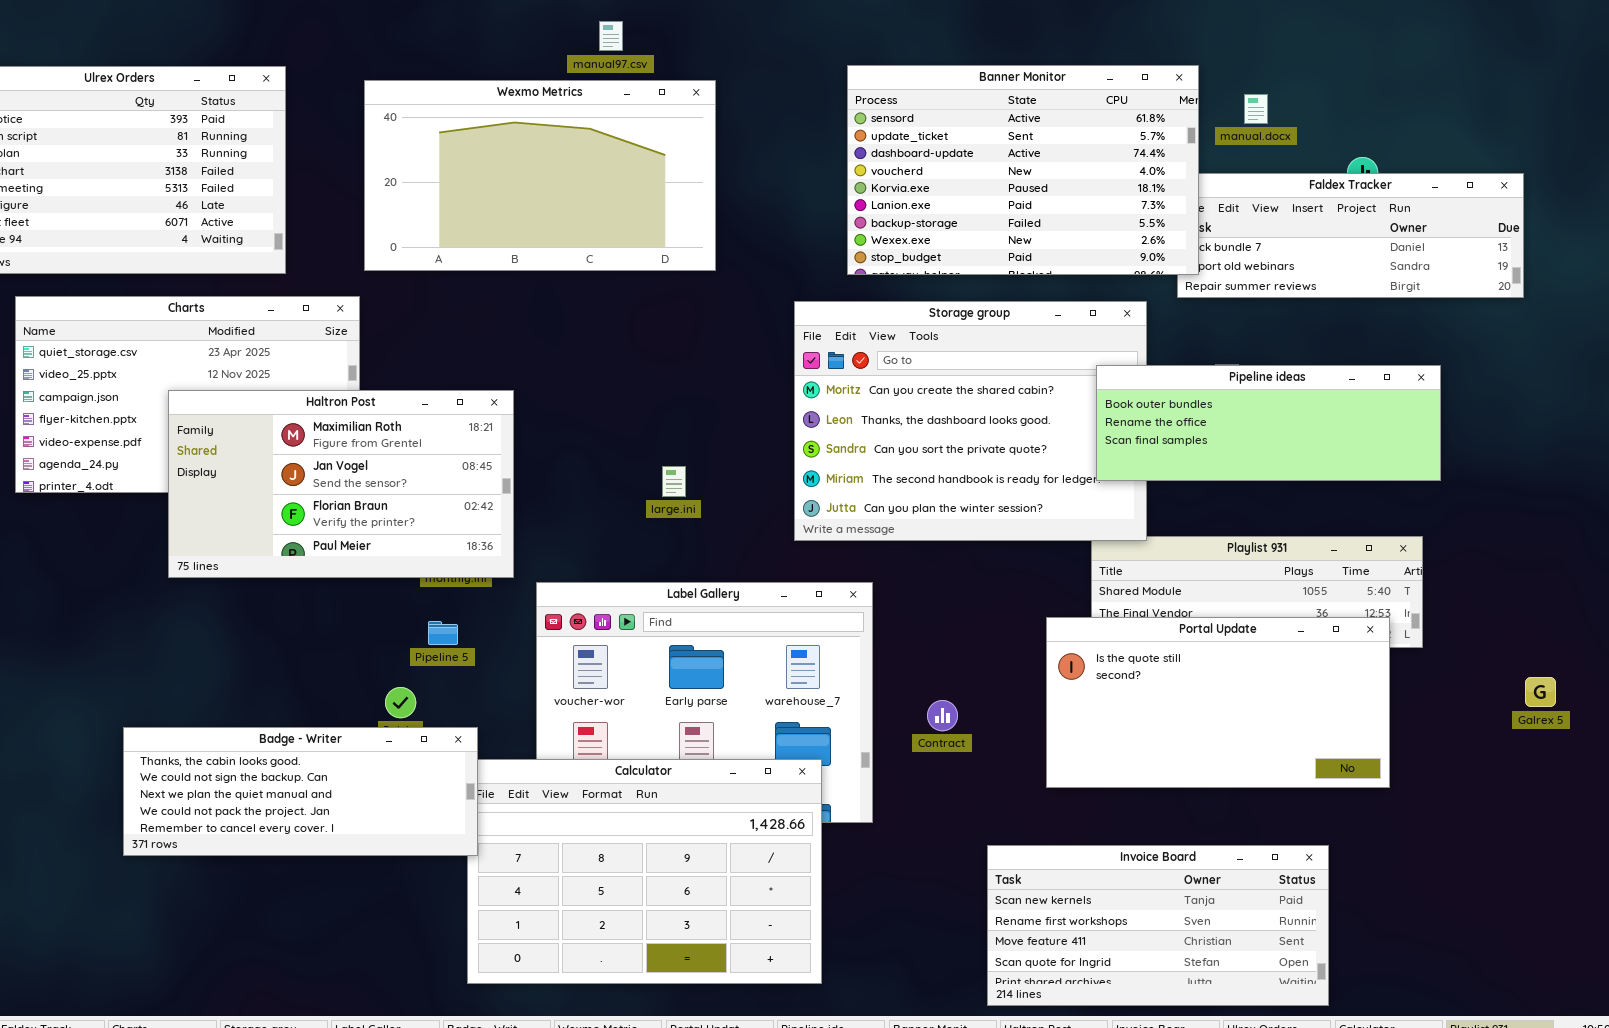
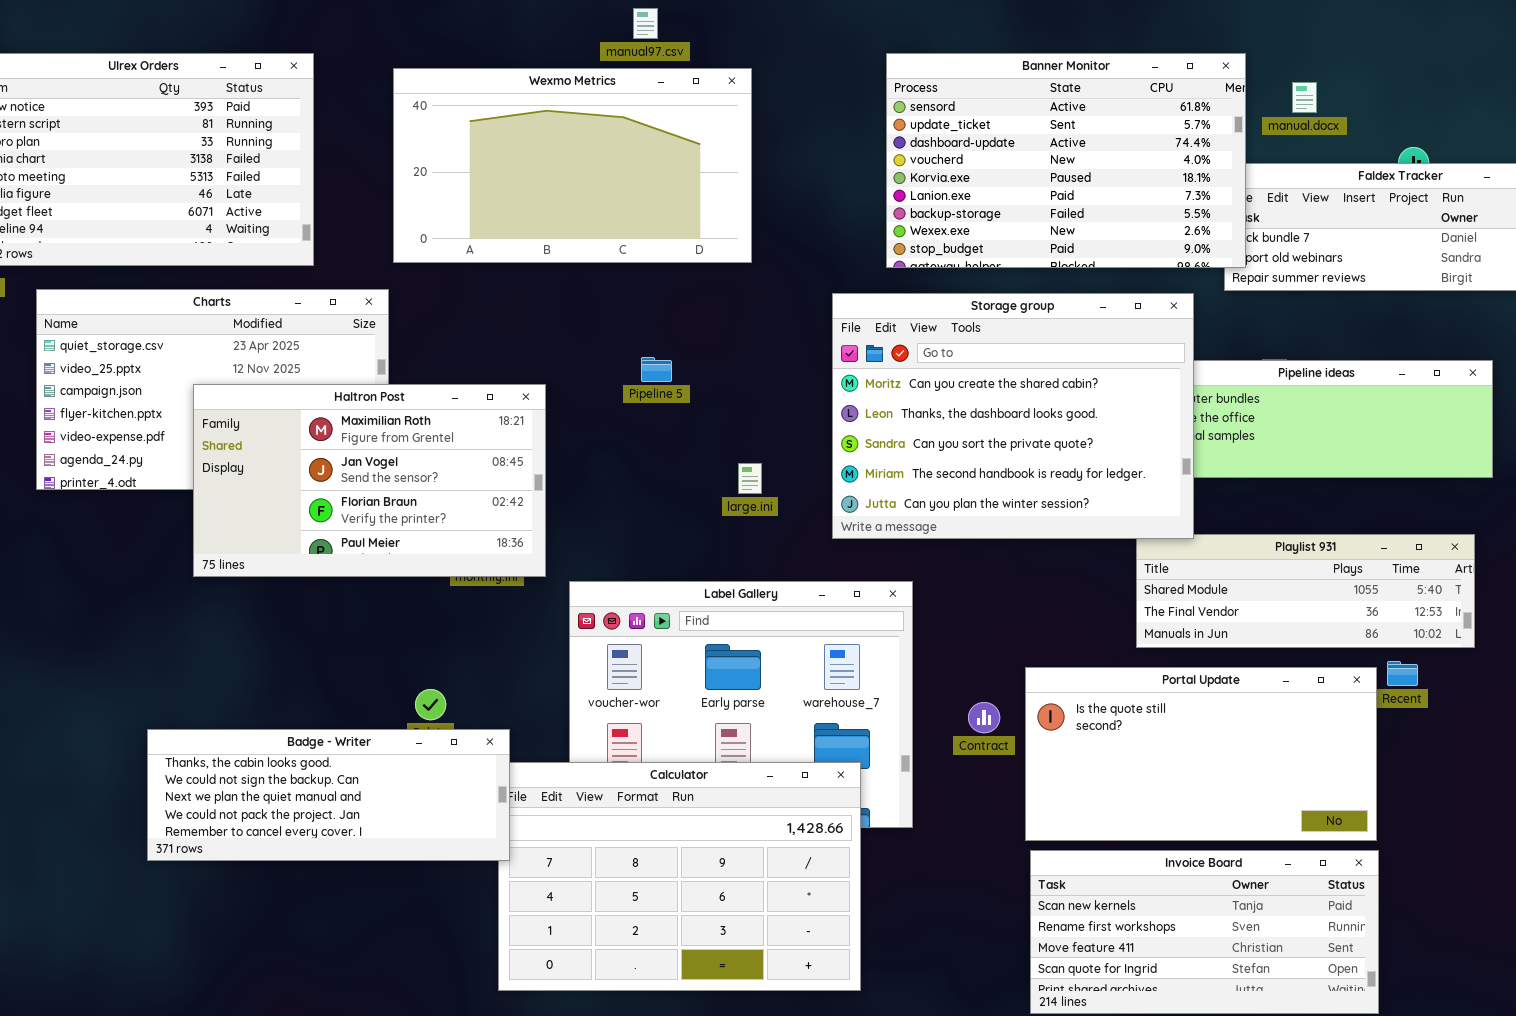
Storage group: [794,301,1147,541] -> [832,293,1194,539], raised
large.ini: [662,466,686,497] -> [738,463,762,494], moved
Portal Update: [1046,617,1390,788] -> [1025,667,1377,841], moved
Pipeline 5: [428,621,458,645] -> [641,357,672,382], moved

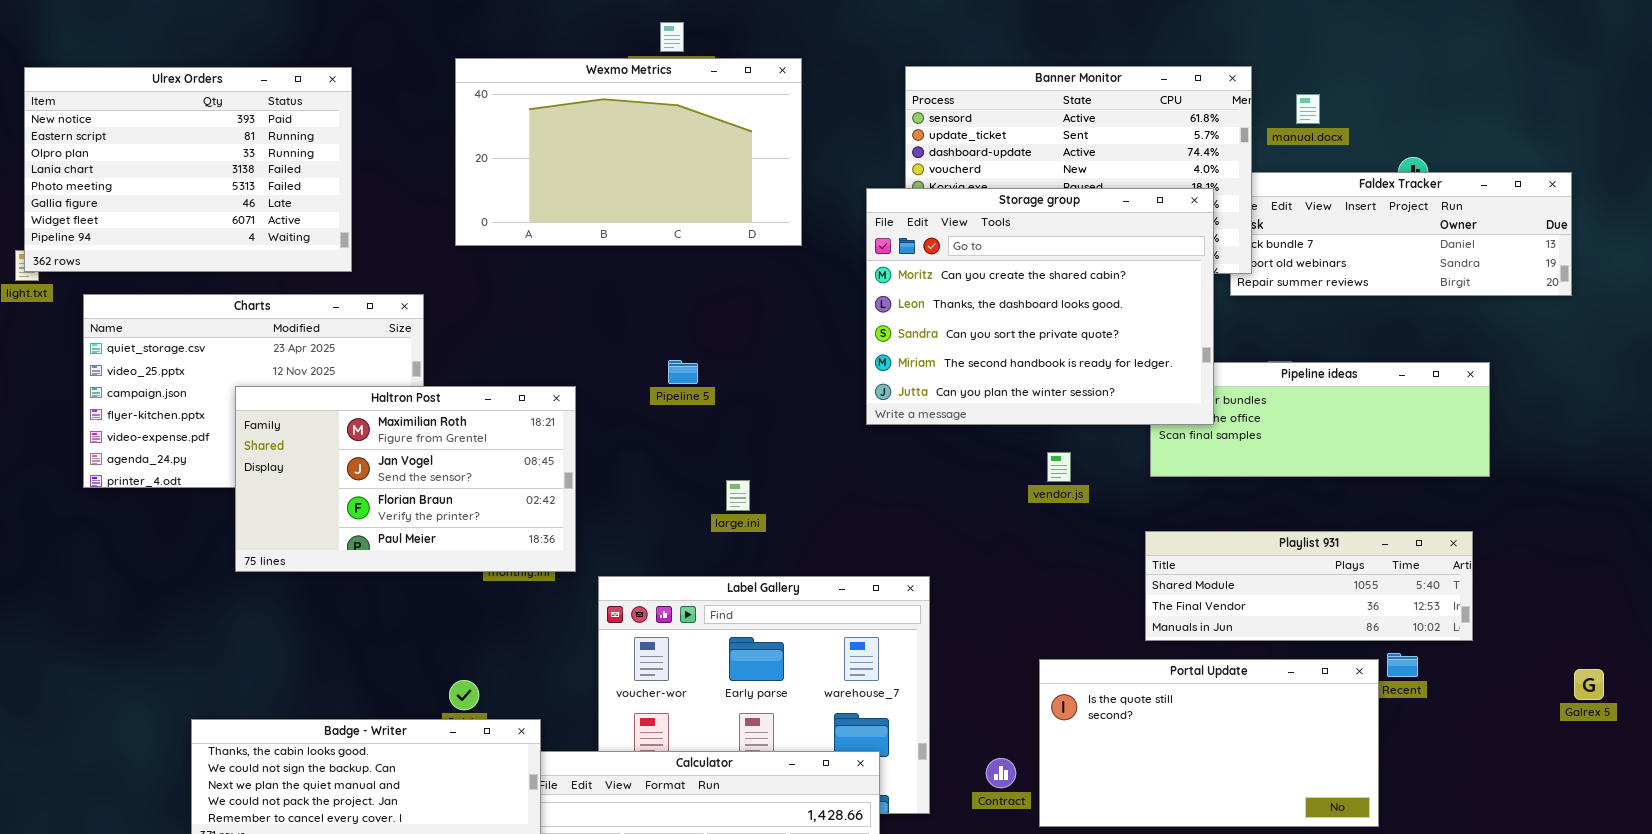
Wexmo Metrics: [393,68,752,263] -> [455,58,802,246], moved
Storage group: [832,293,1194,539] -> [866,188,1214,425], moved
large.ini: [738,463,762,494] -> [726,480,750,511], moved
Contract: [968,702,1000,733] -> [986,758,1016,788], moved

